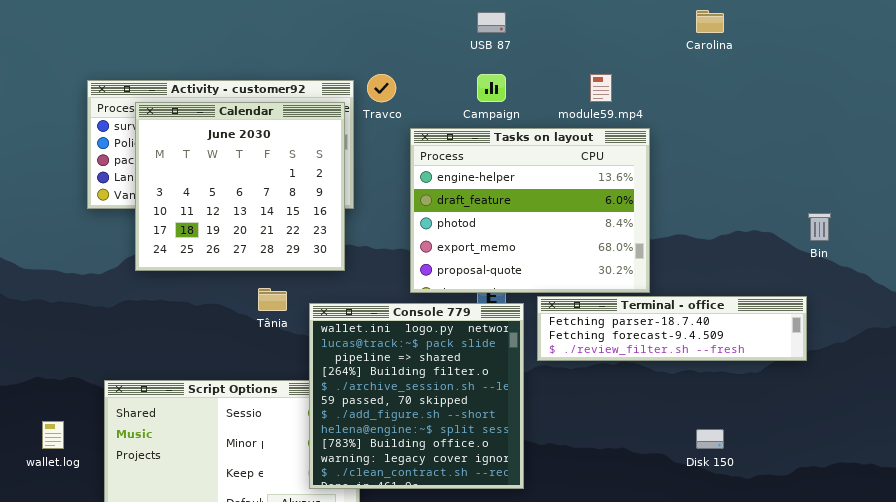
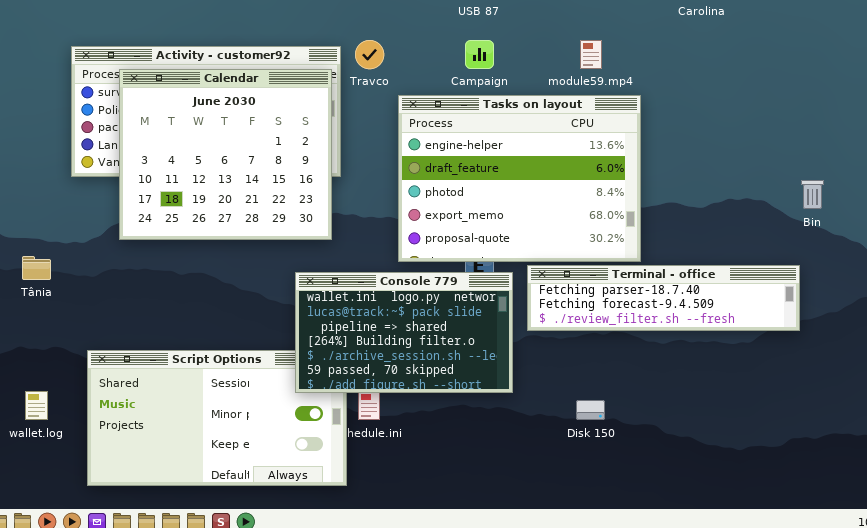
Tânia: [258,288,287,311] -> [22,256,51,280], moved
Console 779: [309,303,524,489] -> [295,272,513,393], resized
Disk 150: [696,429,724,449] -> [576,400,605,420], moved

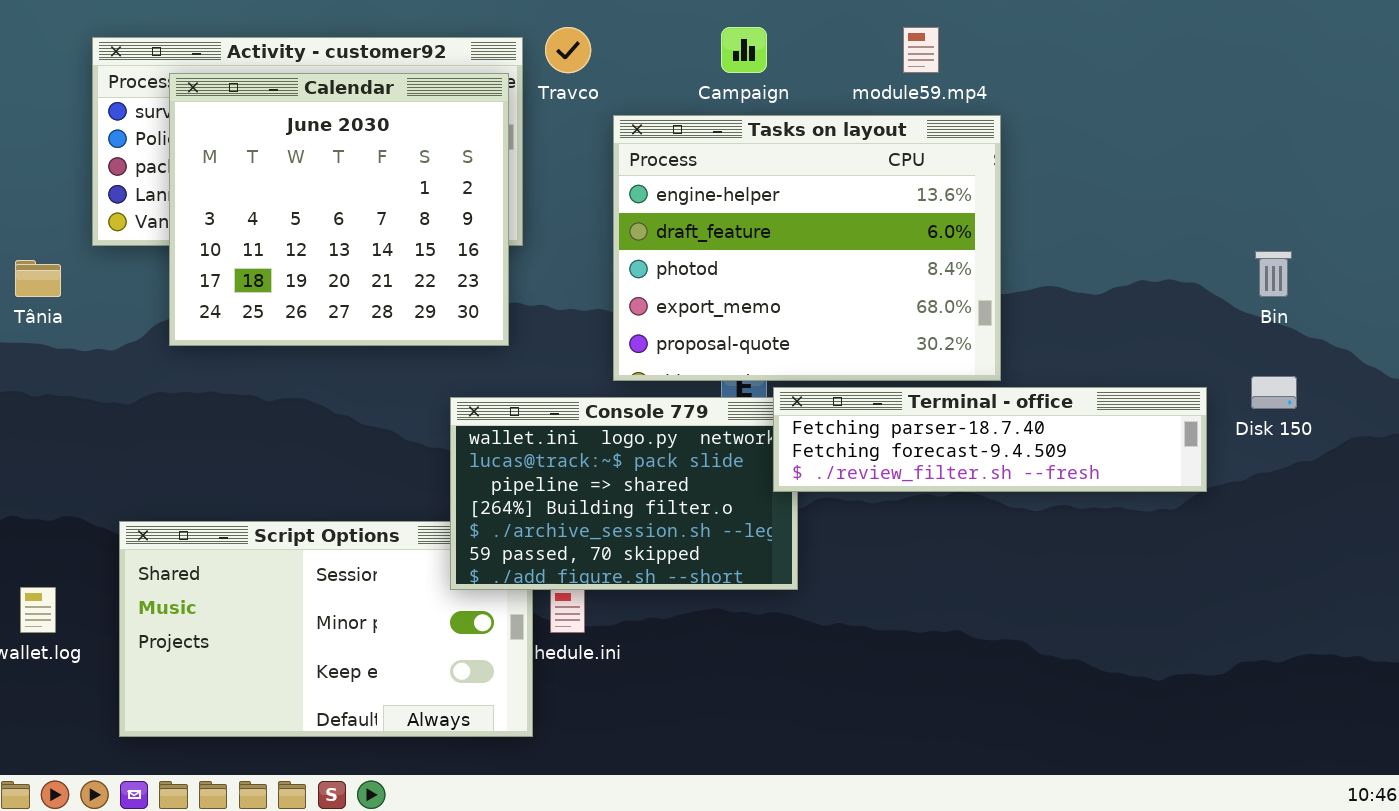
Tânia: [22,256,51,280] -> [15,260,61,297], moved
Terminal - office: [527,265,800,331] -> [773,387,1207,492], moved
Disk 150: [576,400,605,420] -> [1251,376,1297,409], moved

